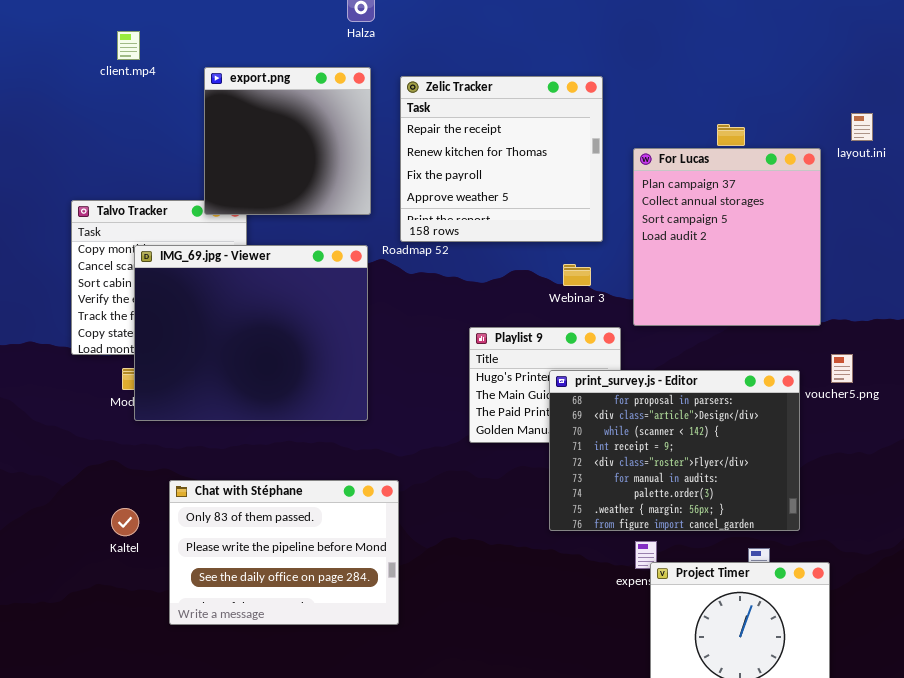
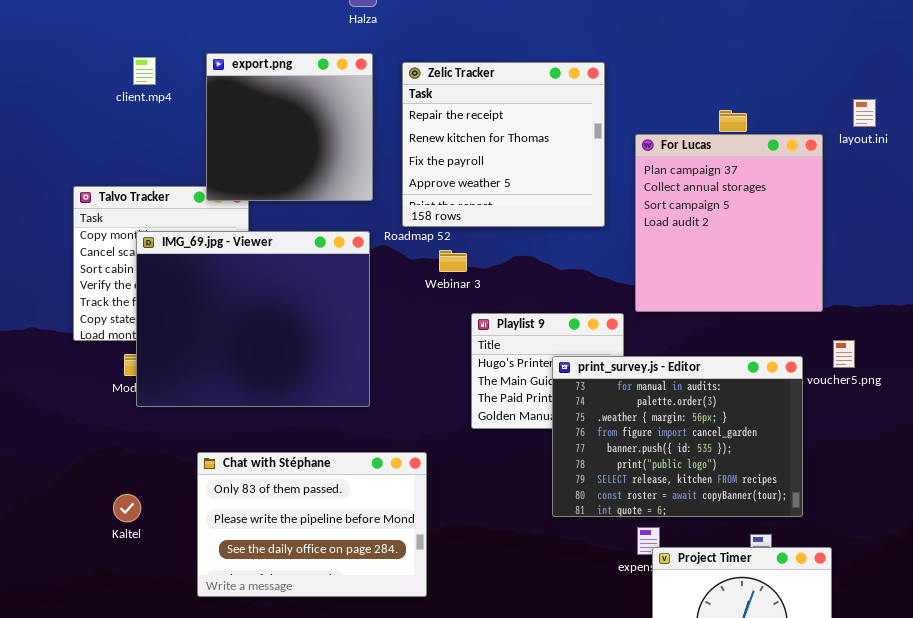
client.mp4: [117,31,140,60] -> [133,57,156,85], moved
Webinar 3: [563,264,591,286] -> [439,250,467,272], moved
print_survey.js - Editor: [549,370,800,531] -> [552,356,803,517], scrolled down 5 rows
Chat with Stéphane: [169,480,399,625] -> [197,452,427,597], moved

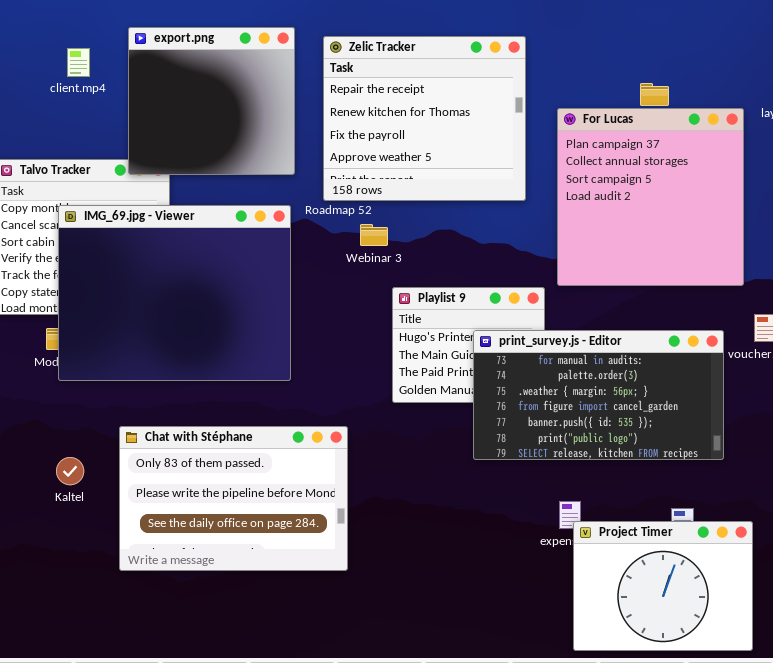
client.mp4: [133,57,156,85] -> [67,48,90,77], moved
print_survey.js - Editor: [552,356,803,517] -> [473,330,724,460], resized
Kaltel: [113,494,141,522] -> [56,457,84,485], moved

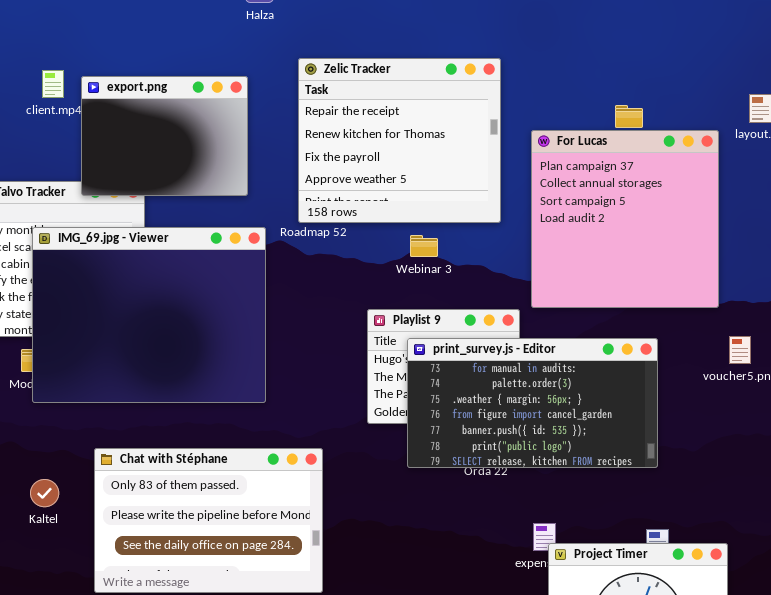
export.png: [128,27,295,175] -> [81,76,248,196], moved, resized
Webinar 3: [360,224,388,246] -> [410,235,438,257], moved
print_survey.js - Editor: [473,330,724,460] -> [407,338,658,468], moved

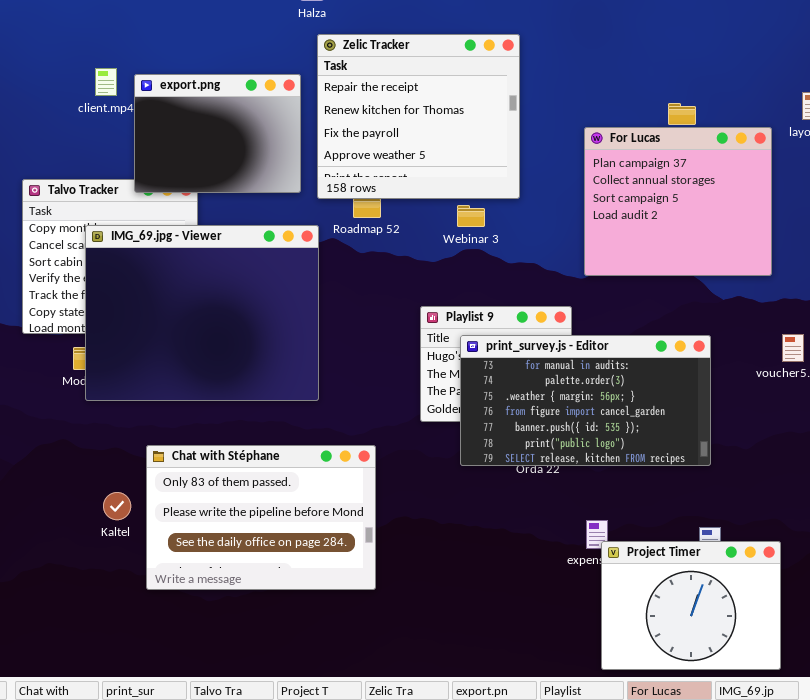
Zelic Tracker: [298,58,501,223] -> [317,34,520,199], moved
For Lucas: [531,130,719,308] -> [584,127,772,276], resized
Webinar 3: [410,235,438,257] -> [457,205,485,227], moved
Kaltel: [30,479,59,507] -> [103,492,131,520], moved

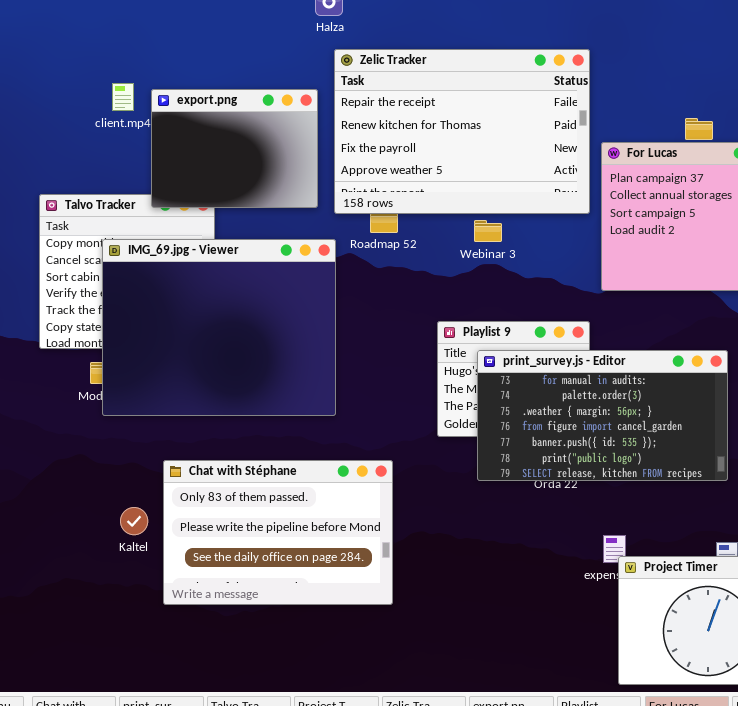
Zelic Tracker: [317,34,520,199] -> [334,49,590,214], resized

